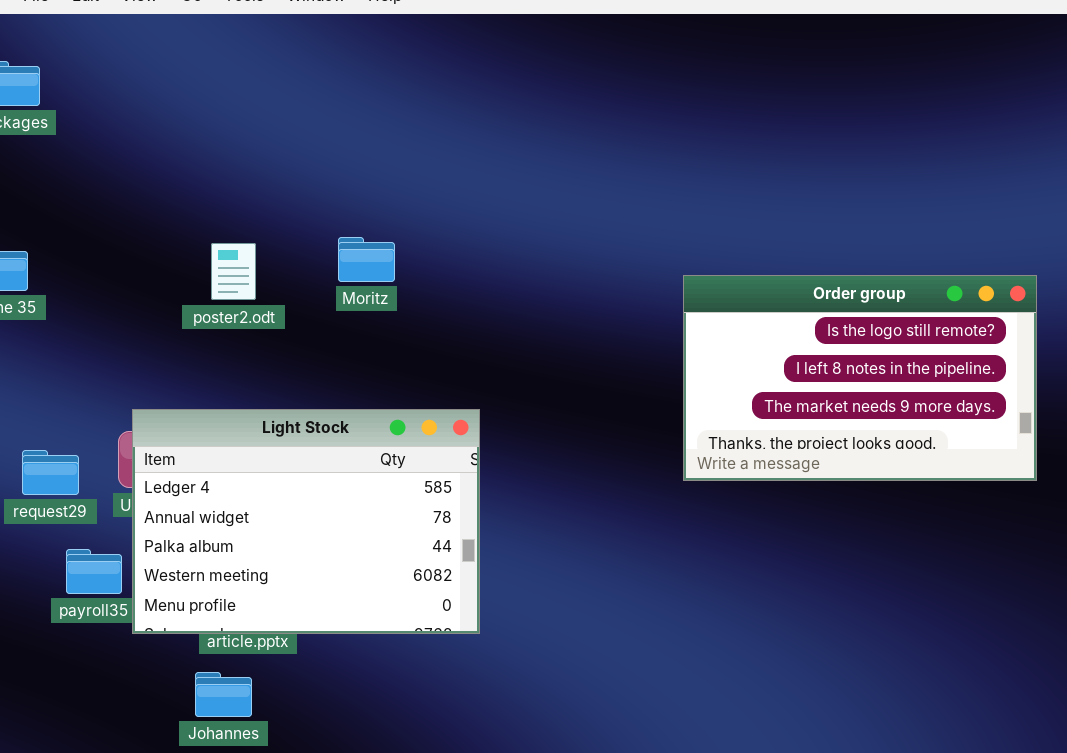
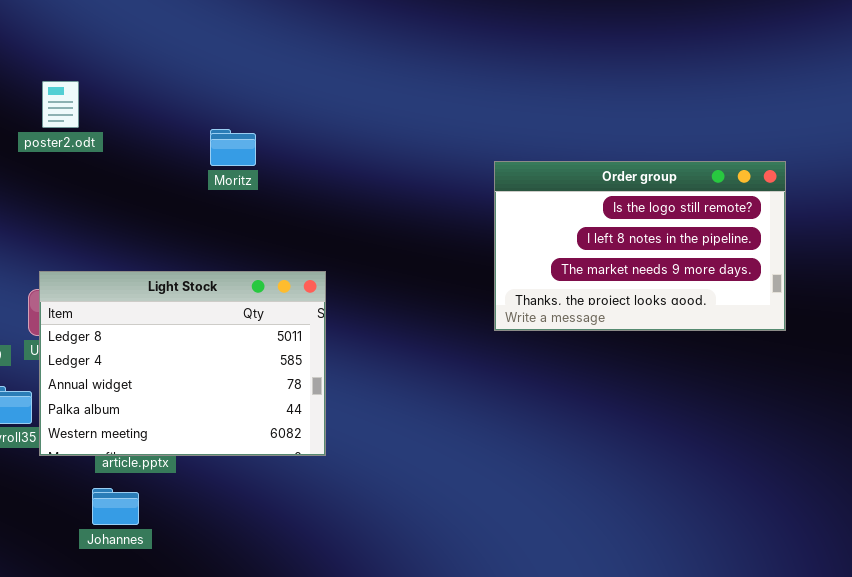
poster2.odt: [211,243,256,300] -> [42,81,79,128], moved
Light Stock: [132,409,480,634] -> [39,271,326,456], scrolled up 1 row

